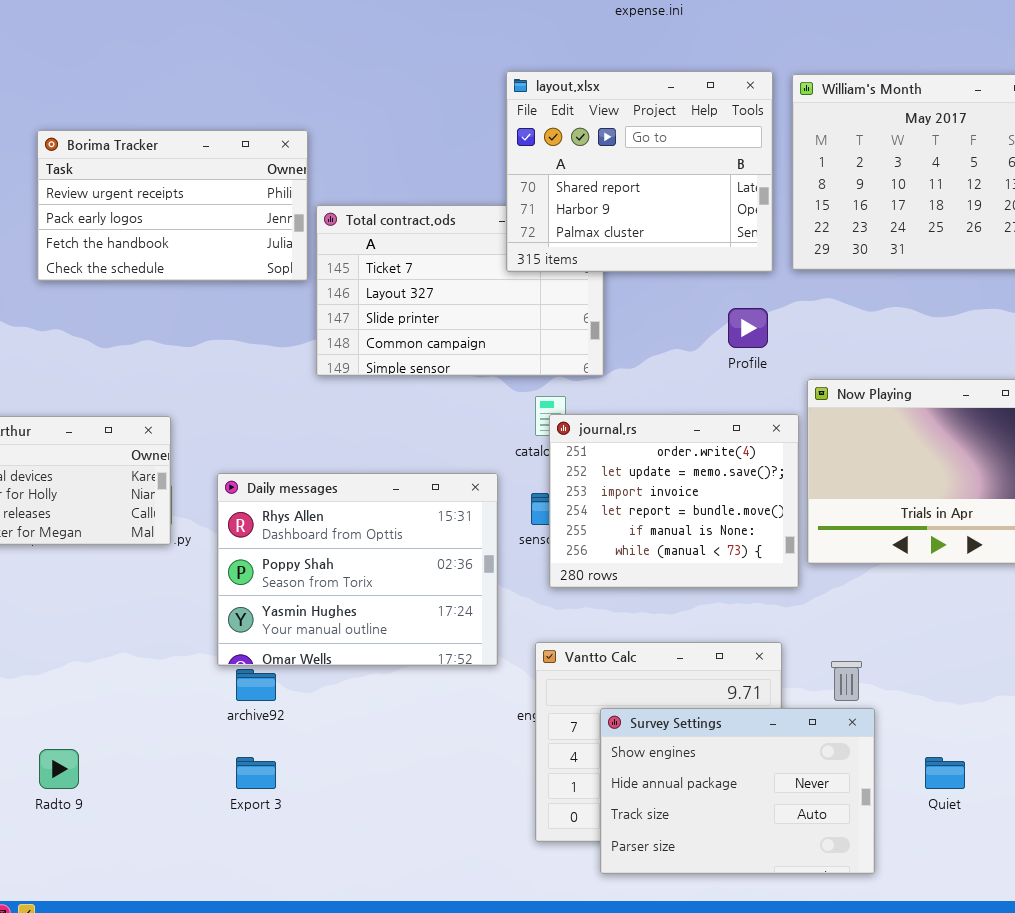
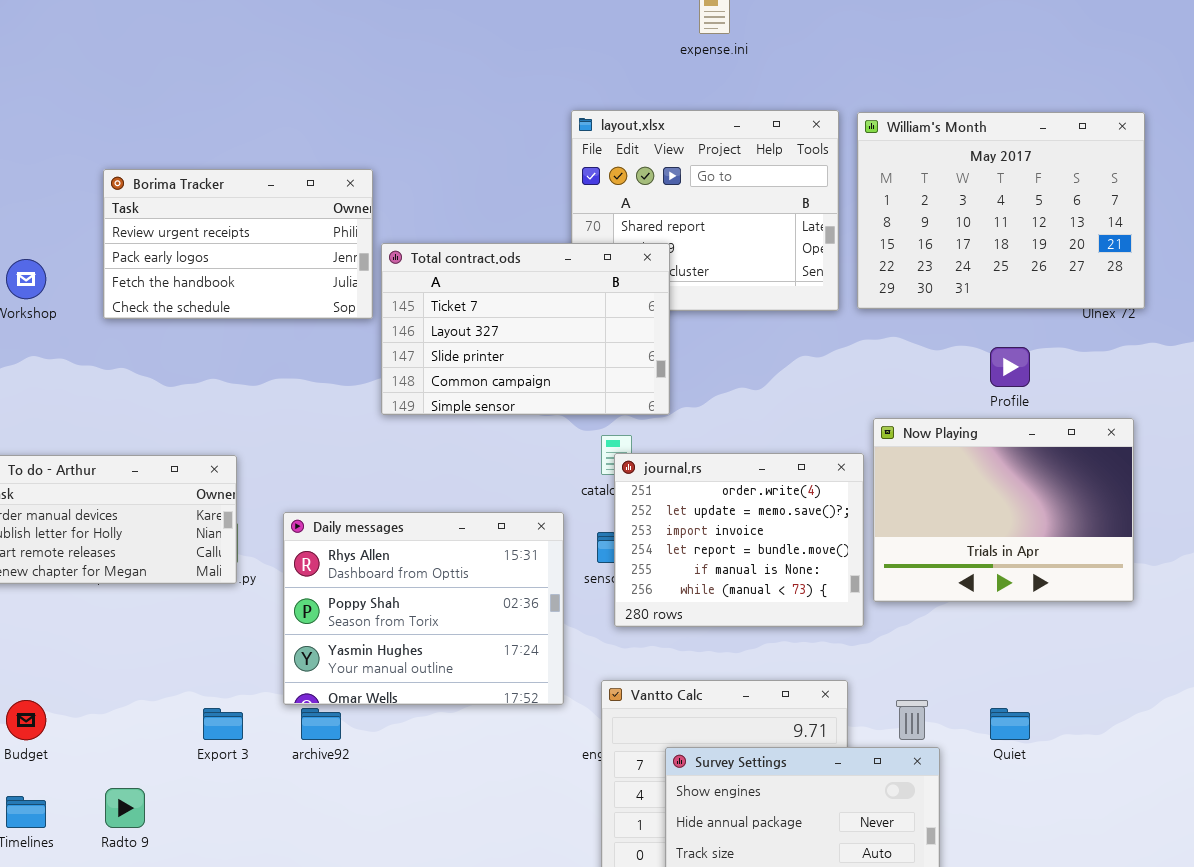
Total contract.ods: [316,205,604,376] -> [381,243,670,415], raised
Profile: [728,308,768,348] -> [990,347,1030,387], moved
Export 3: [236,757,276,789] -> [203,708,243,740], moved
Quiet: [925,757,965,789] -> [990,708,1030,740], moved

